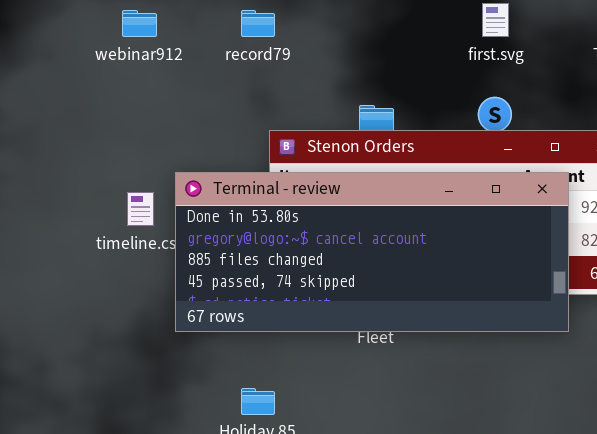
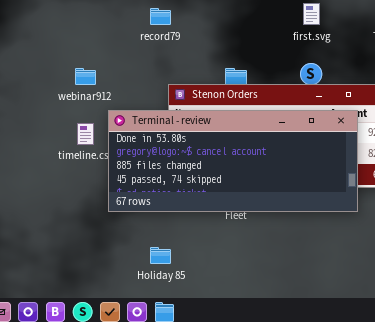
webinar912: [122,10,157,37] -> [75,68,96,85], moved

